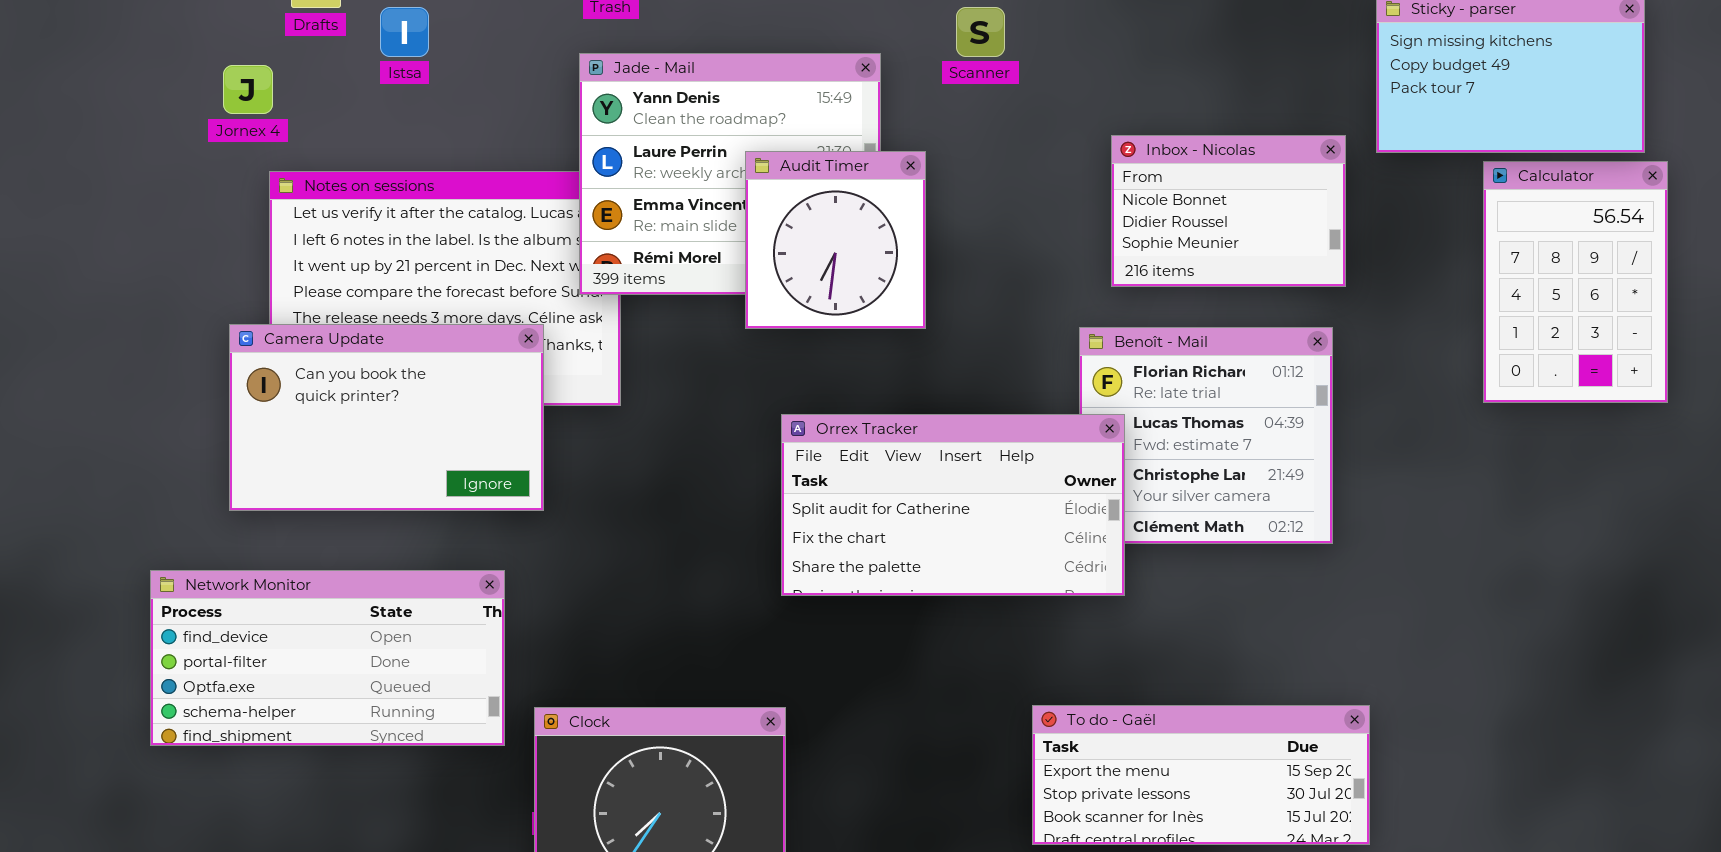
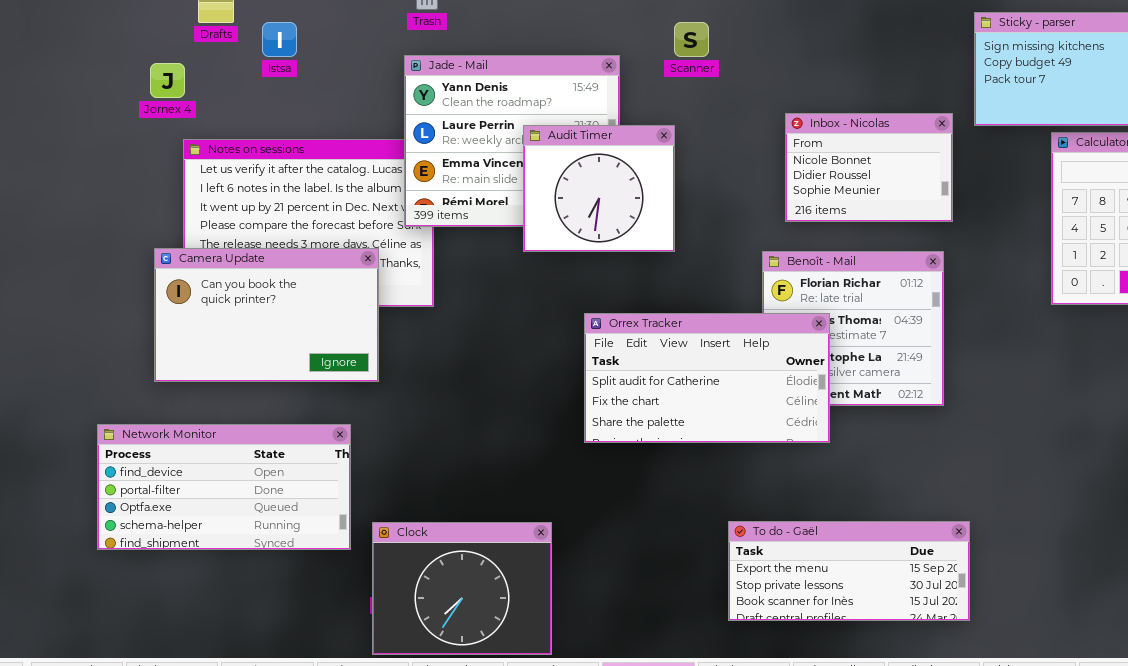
Audit Timer: [745,151,926,329] -> [523,125,675,252], resized
Orrex Tracker: [781,414,1125,596] -> [584,313,830,443], moved

